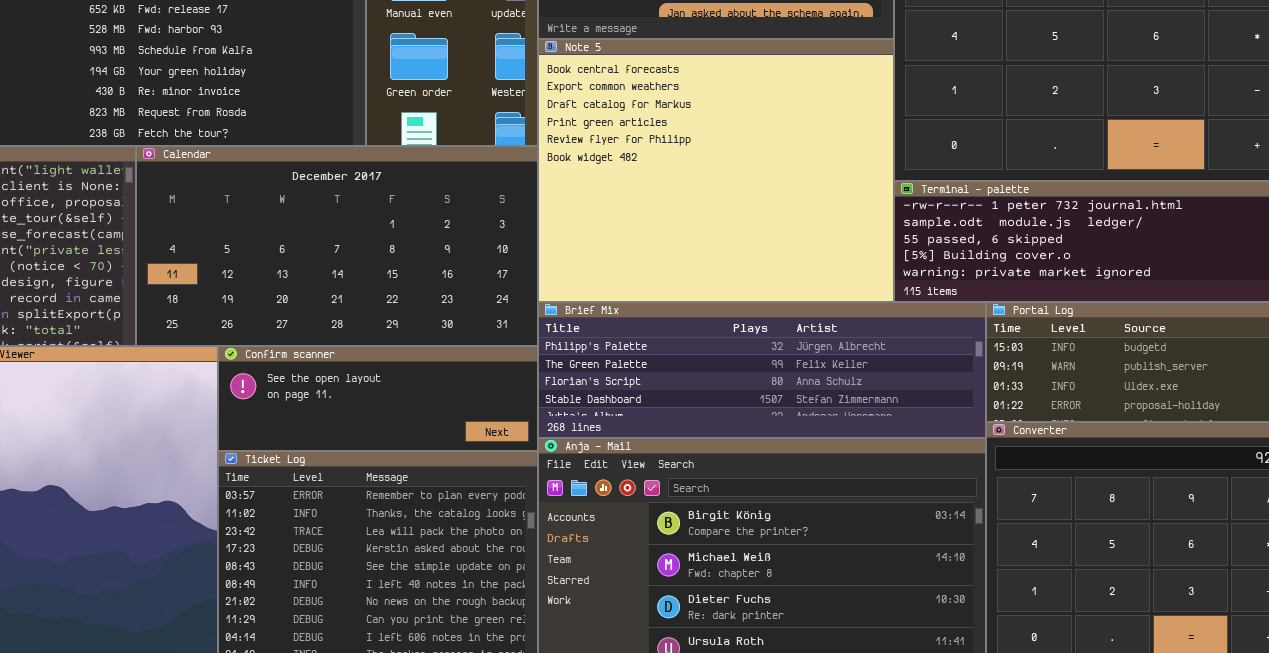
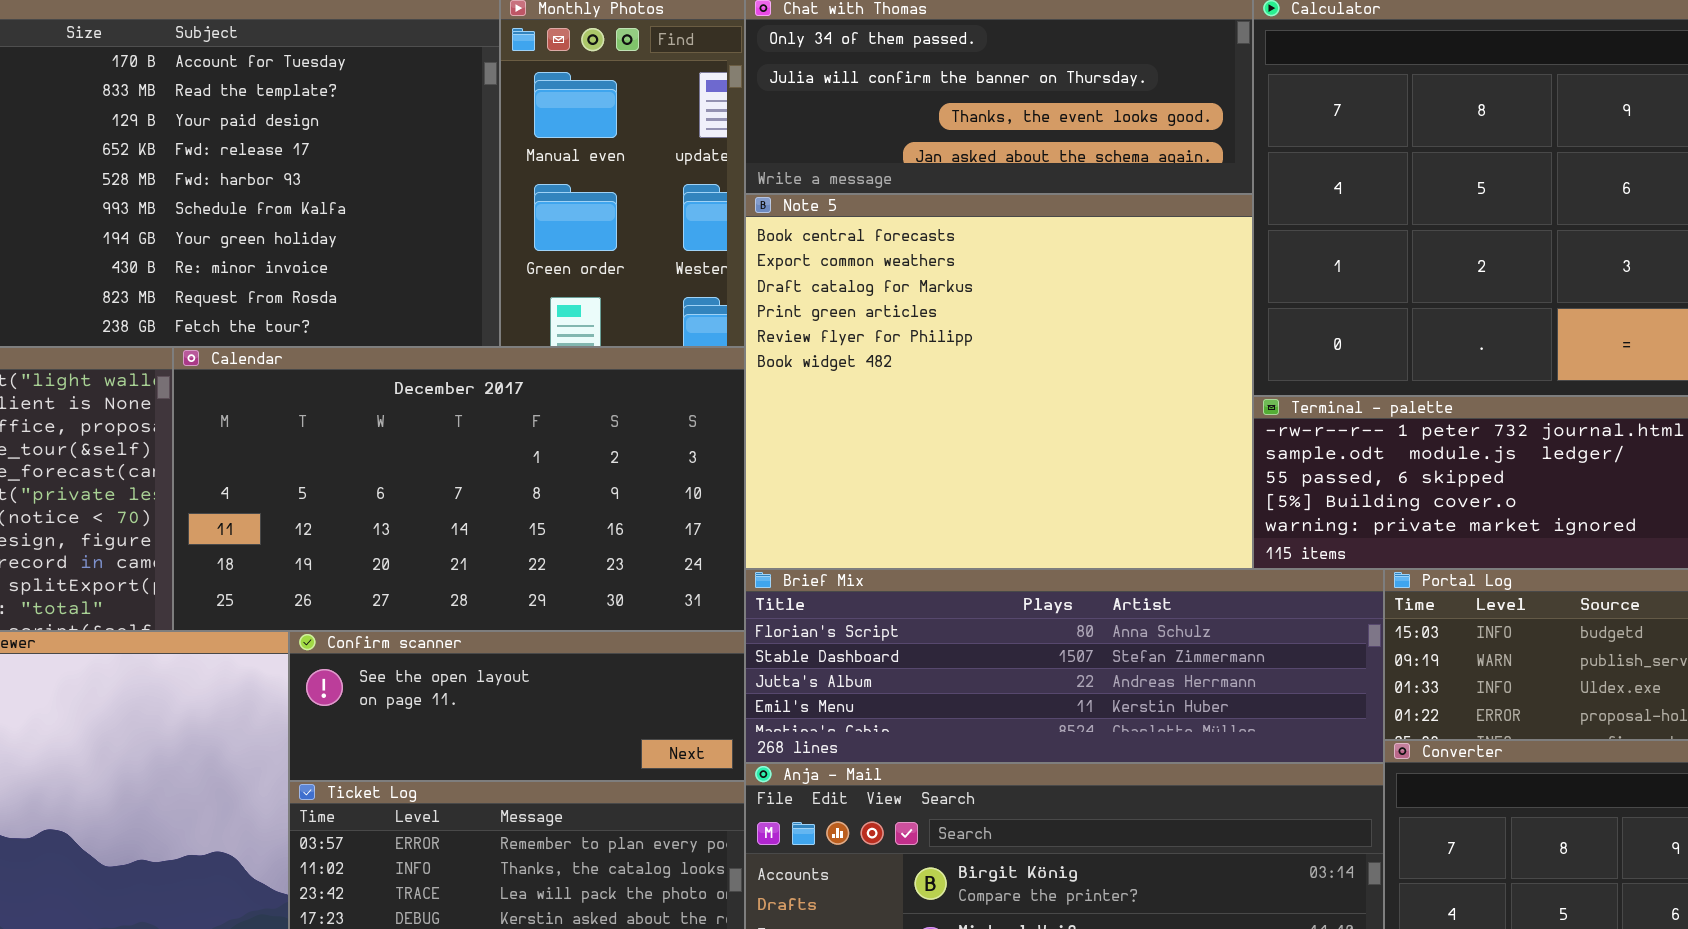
Brief Mix: [538,302,986,438] -> [745,569,1384,763], scrolled down 2 rows

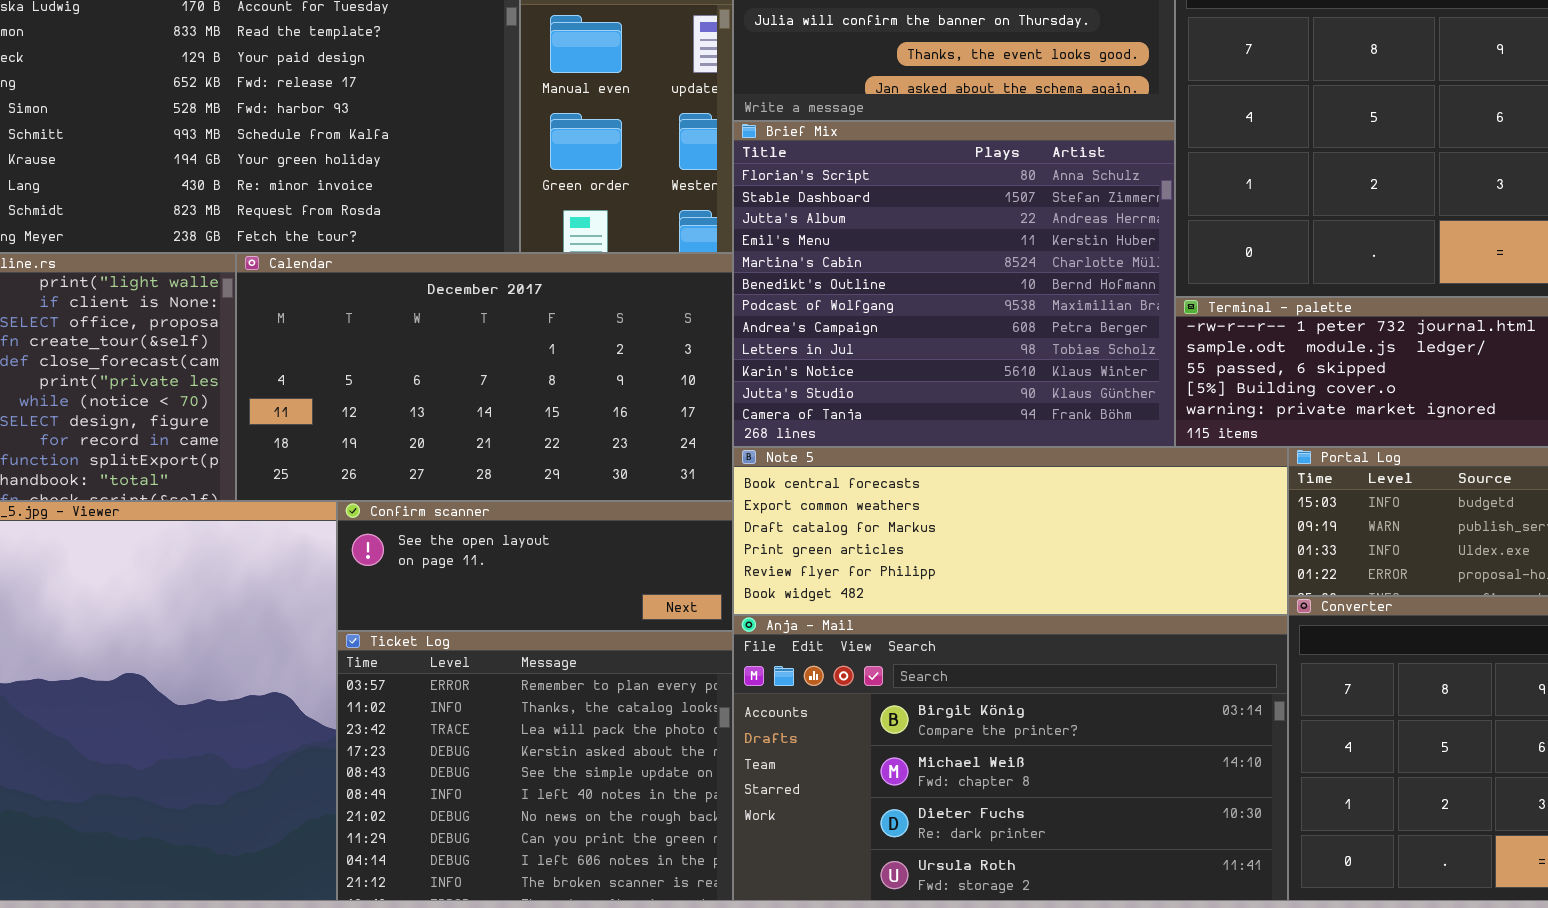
Note 5: [745,194,1253,569] -> [733,447,1288,615], moved, resized
Brief Mix: [745,569,1384,763] -> [733,121,1175,447], moved, resized

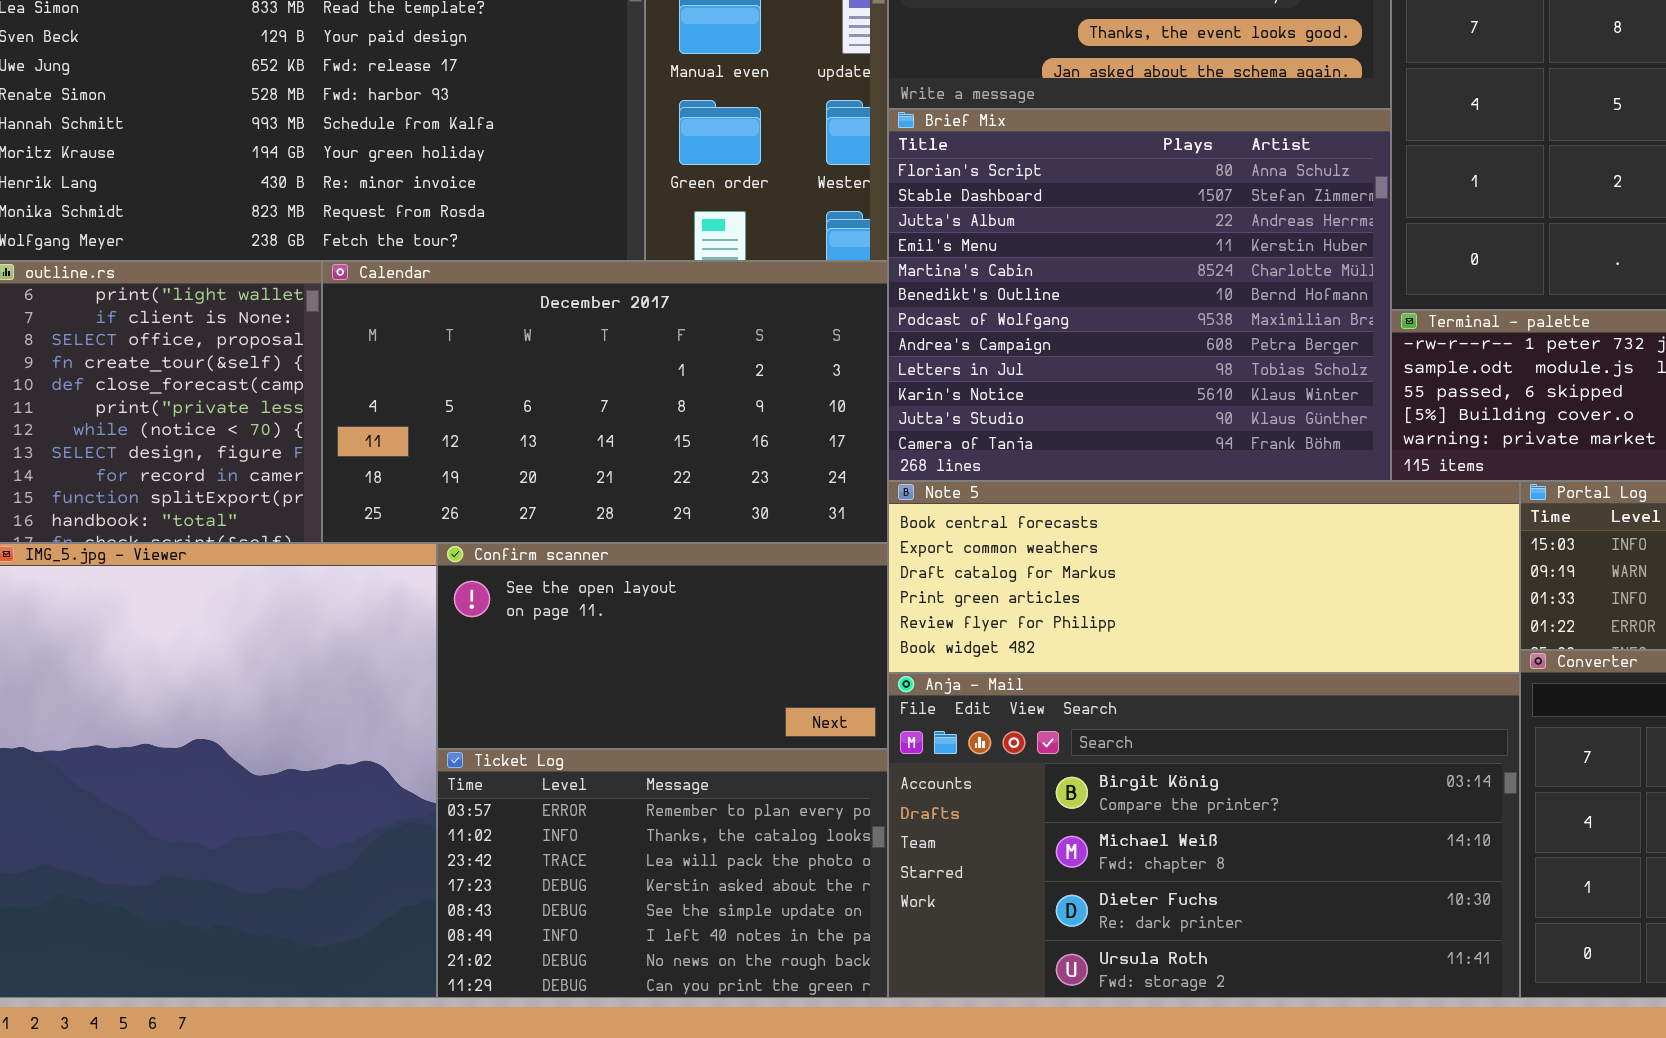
Confirm scanner: [337,501,733,631] -> [437,543,888,749], resized
Ticket Log: [337,631,733,901] -> [437,749,888,998], resized

